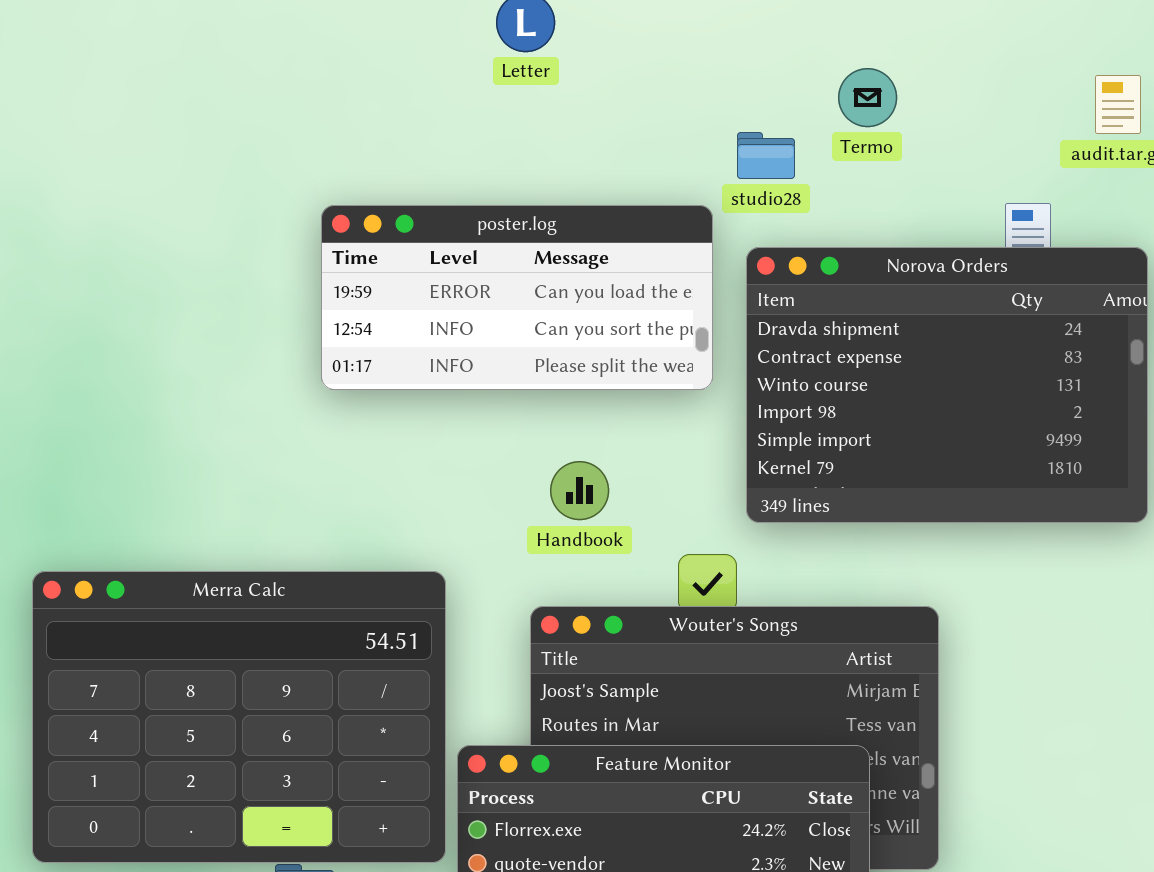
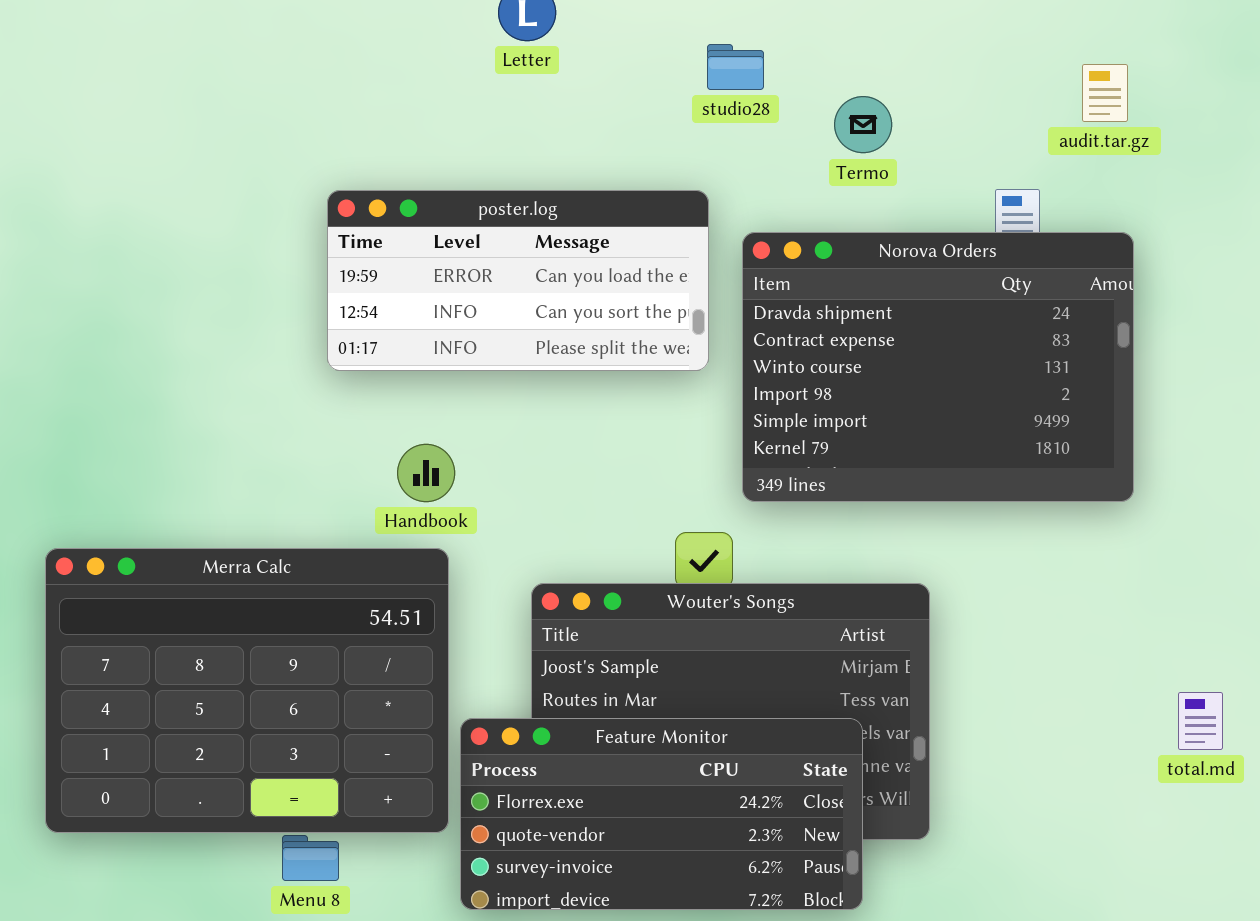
Termo: [838,68,897,127] -> [834,96,892,153], moved
studio28: [737,132,795,179] -> [707,44,764,90], moved
Handbook: [550,461,609,520] -> [397,444,455,502], moved

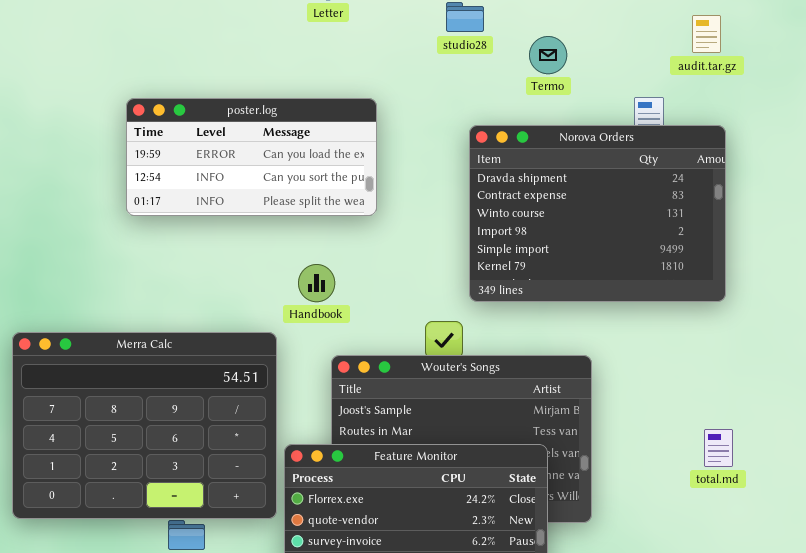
poster.log: [327,190,709,371] -> [126,98,377,216], moved
Handbook: [397,444,455,502] -> [298,264,335,302], moved
total.md: [1178,692,1223,750] -> [704,429,733,467], moved

